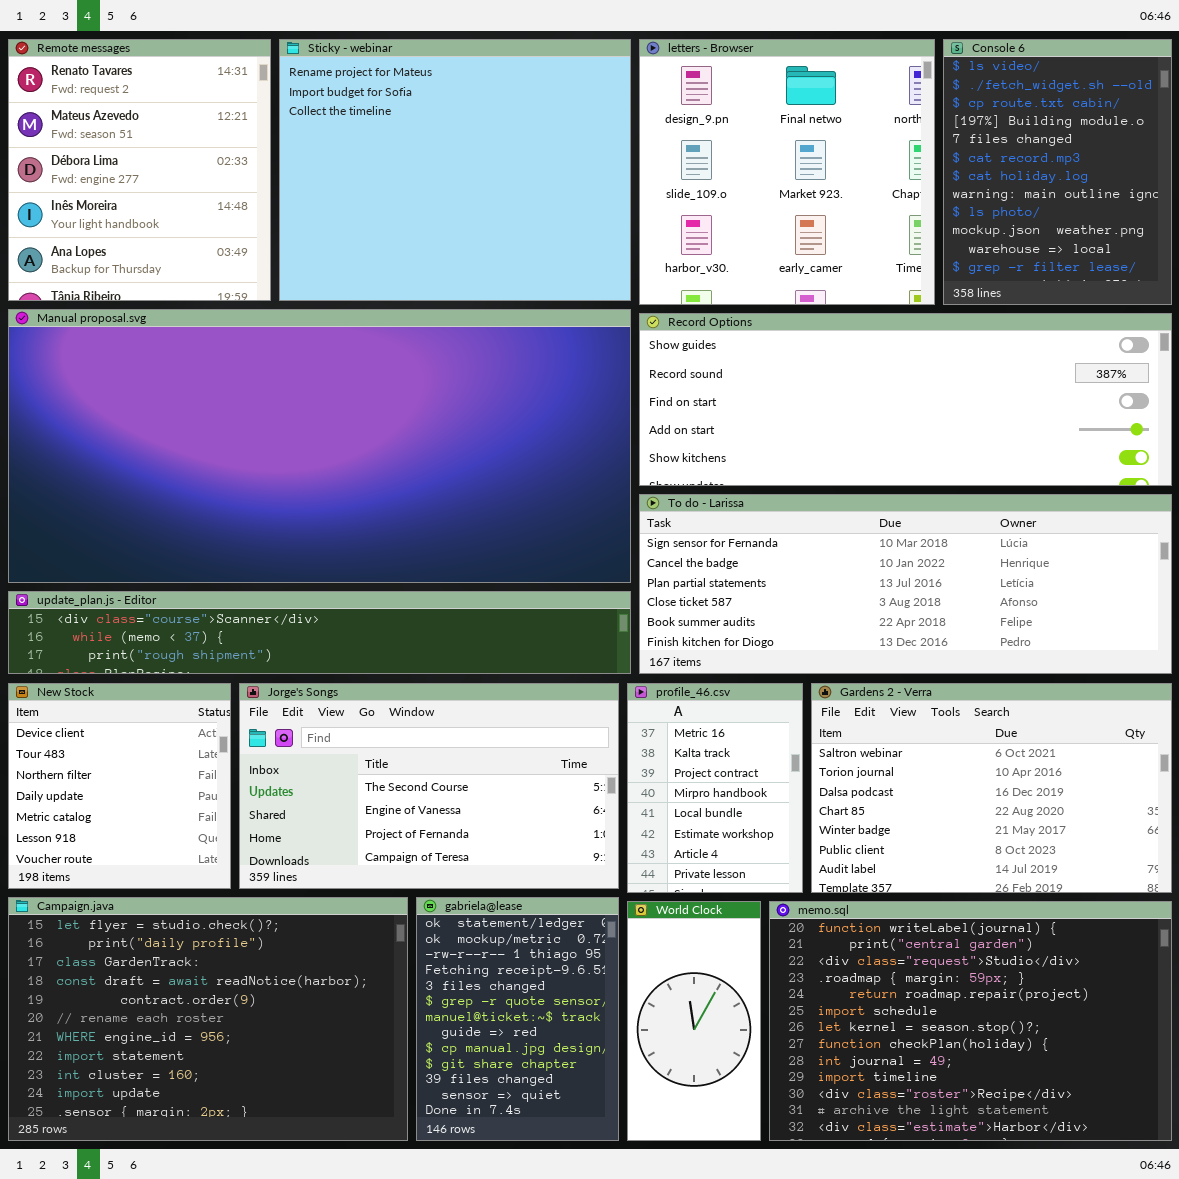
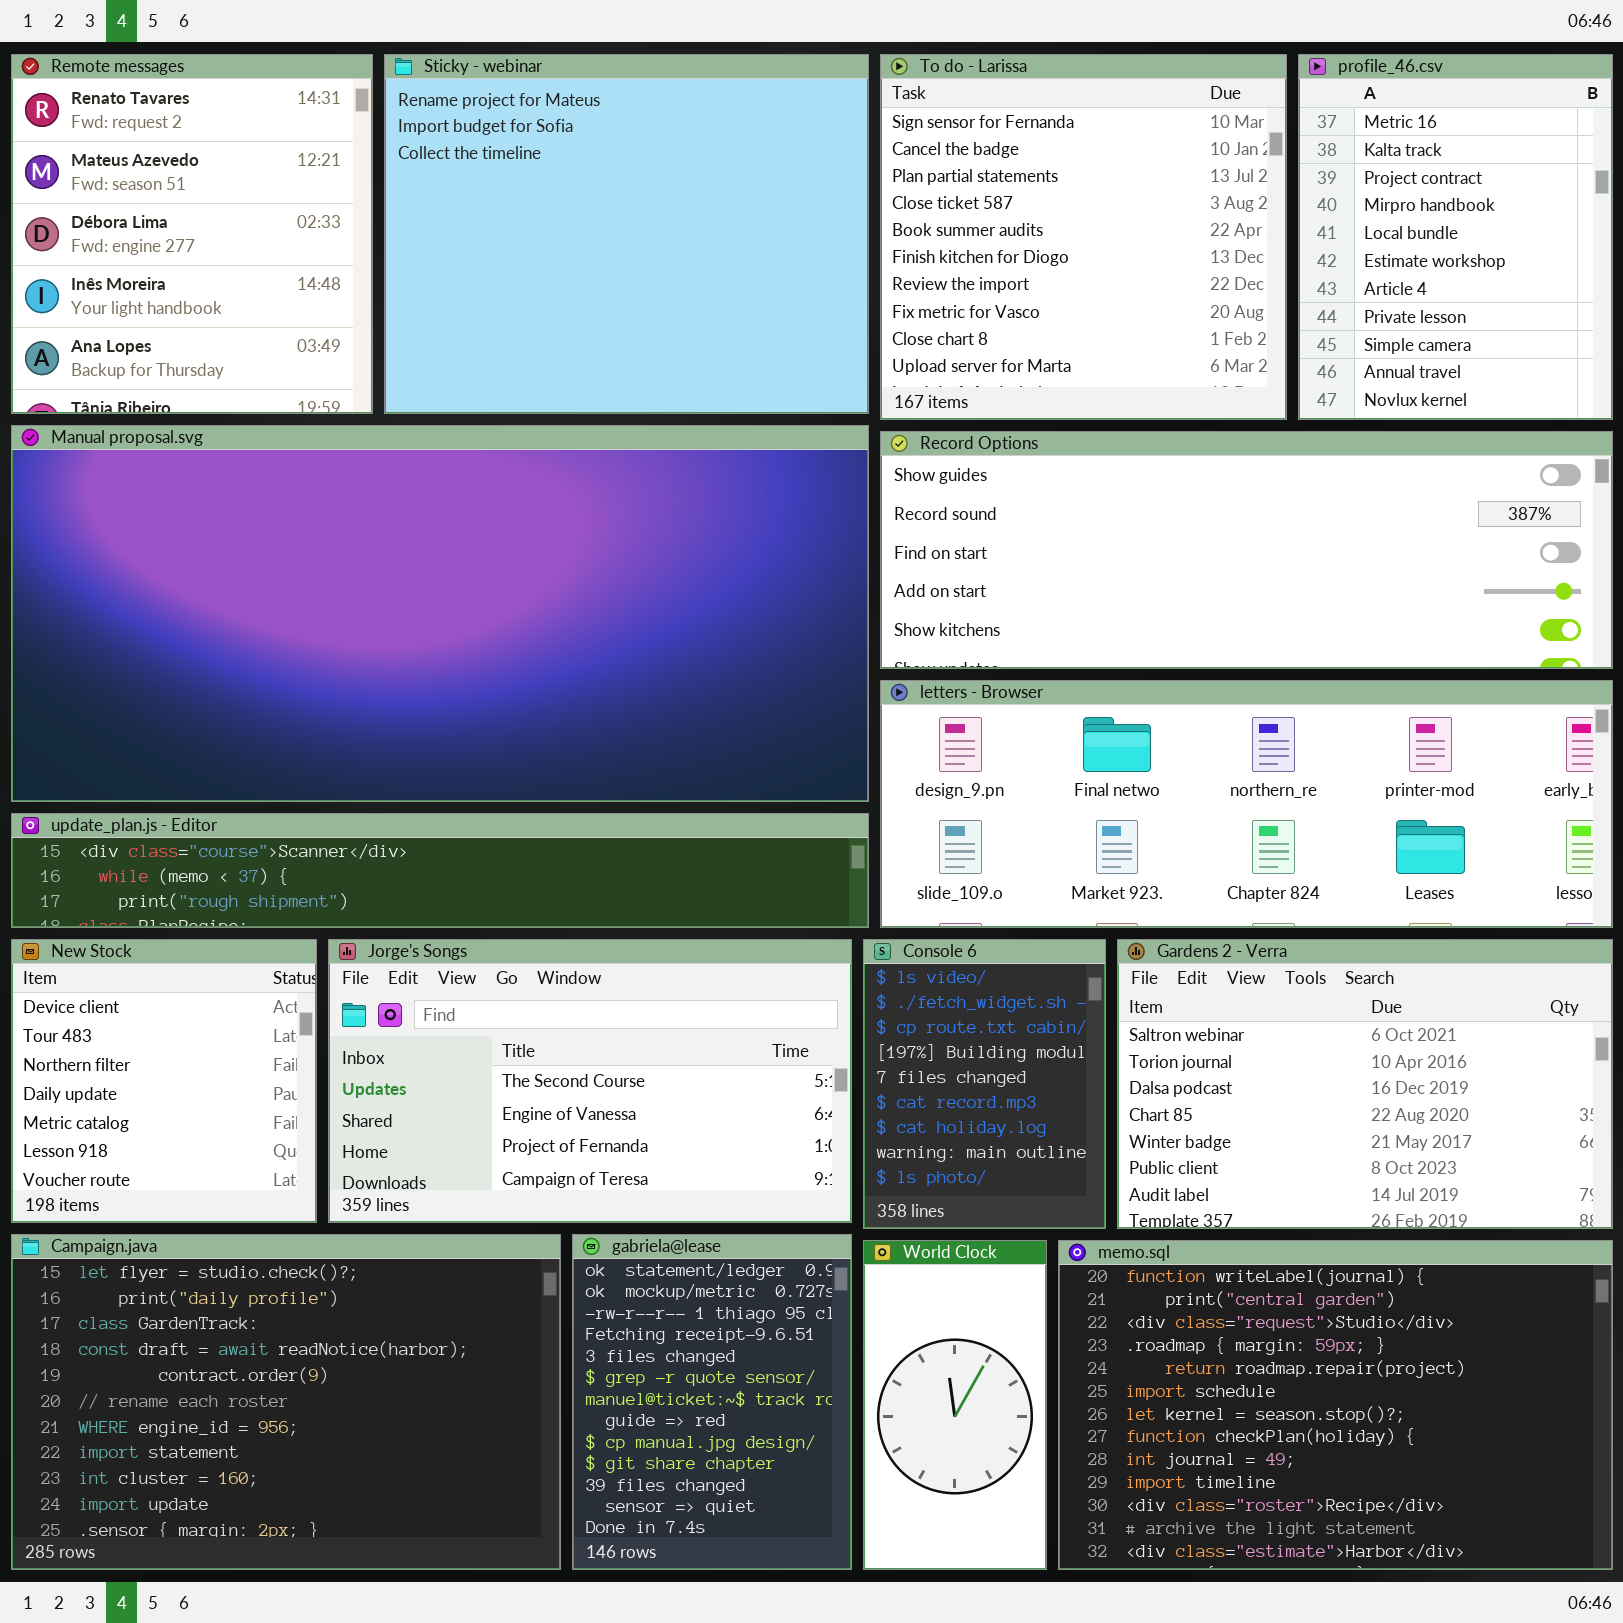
letters - Browser: [639,39,935,305] -> [880,680,1613,928], moved, resized
Console 6: [943,39,1172,305] -> [863,939,1106,1229], moved, resized
To do - Larissa: [639,494,1172,674] -> [880,54,1287,420], moved, resized
profile_46.csv: [627,683,803,893] -> [1298,54,1613,420], moved, resized

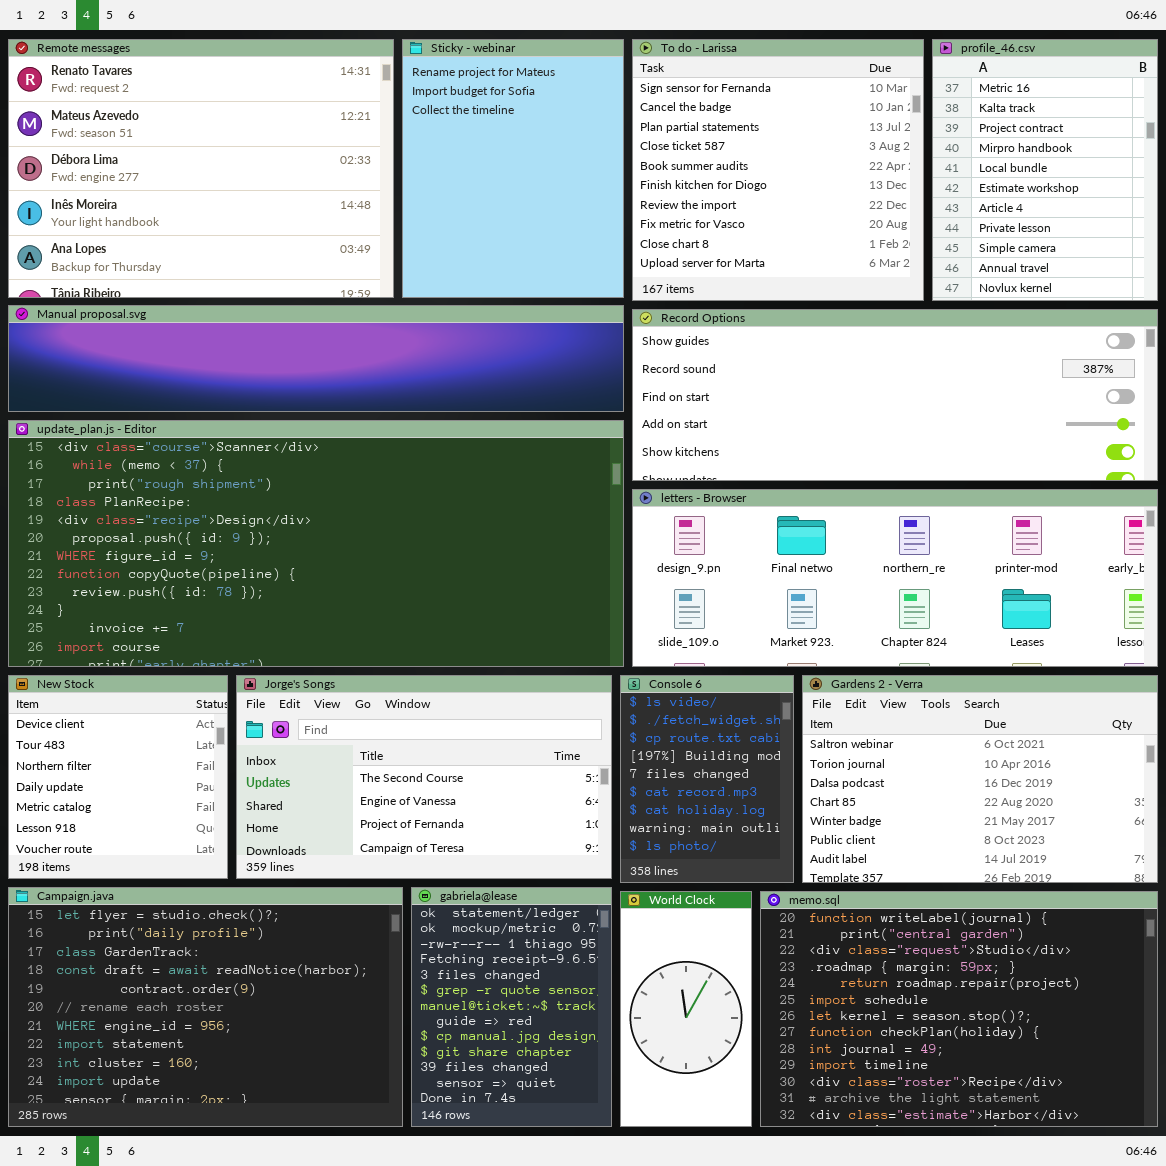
Remote messages: [11,54,373,414] -> [8,39,394,298], resized
Sticky - webinar: [384,54,869,414] -> [402,39,624,298], resized
Manual proposal.svg: [11,425,869,802] -> [8,305,624,412], resized
update_plan.js - Editor: [11,813,869,928] -> [8,420,624,667], resized

